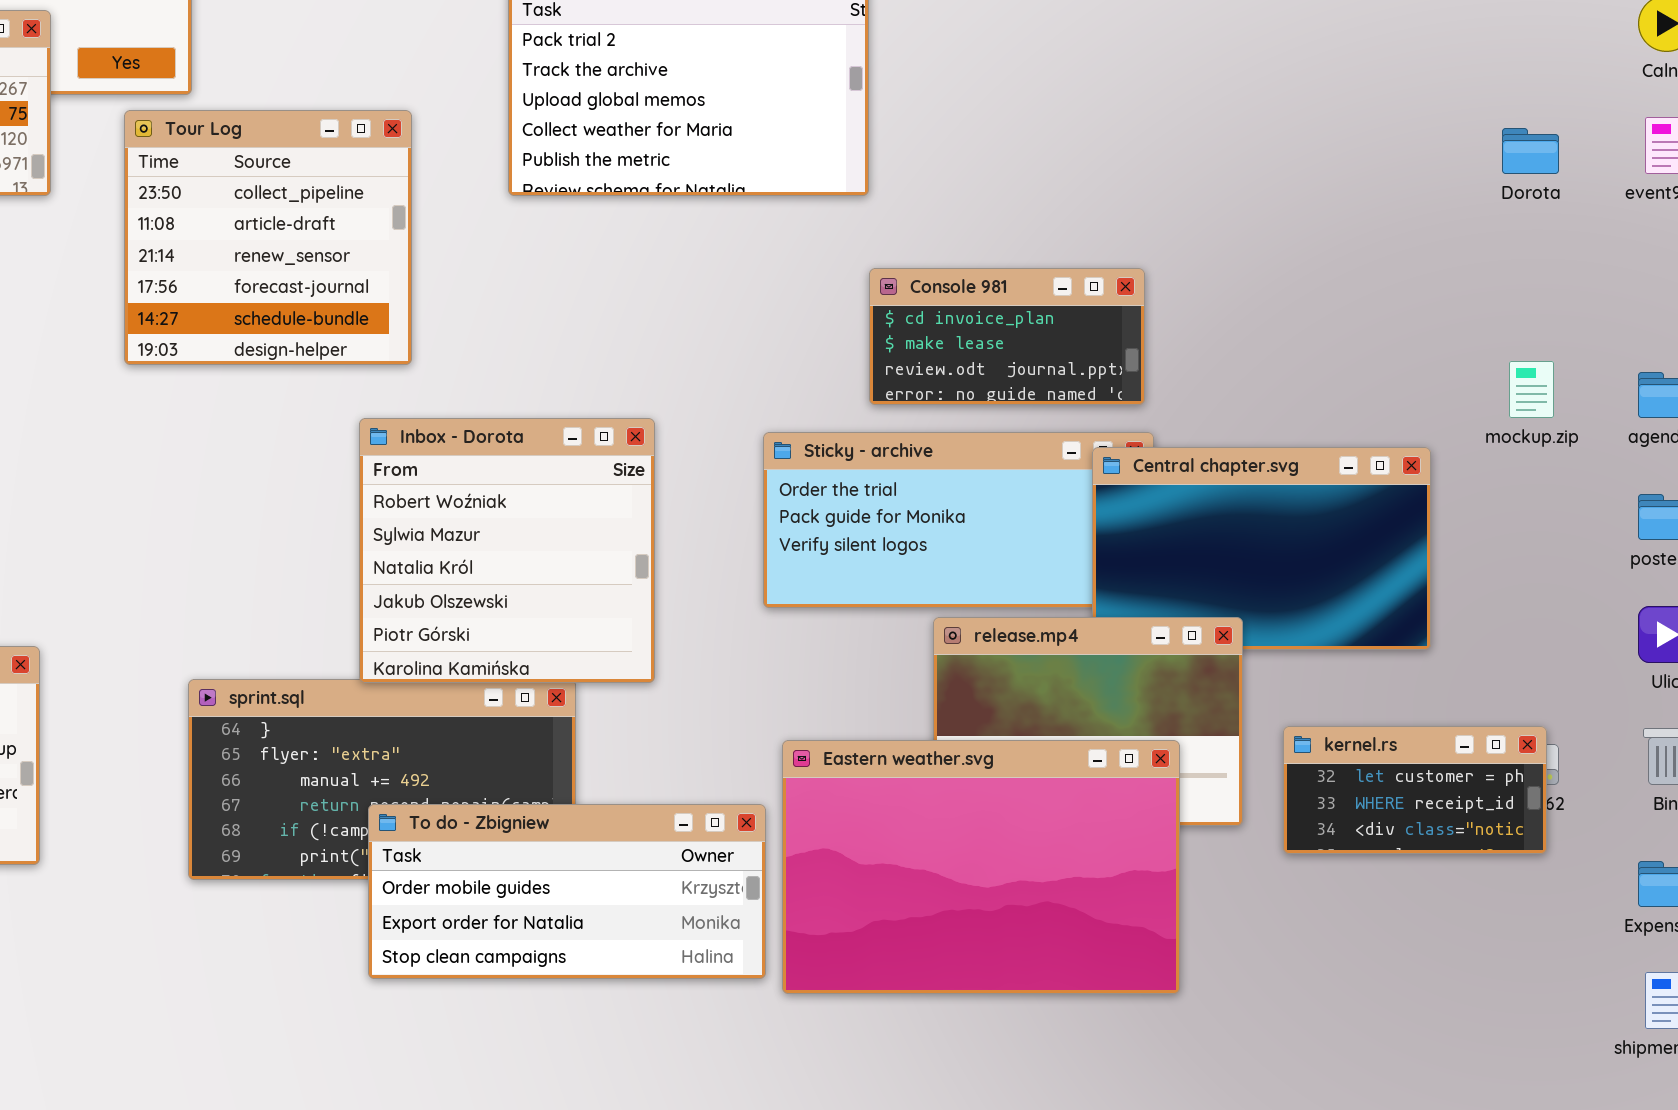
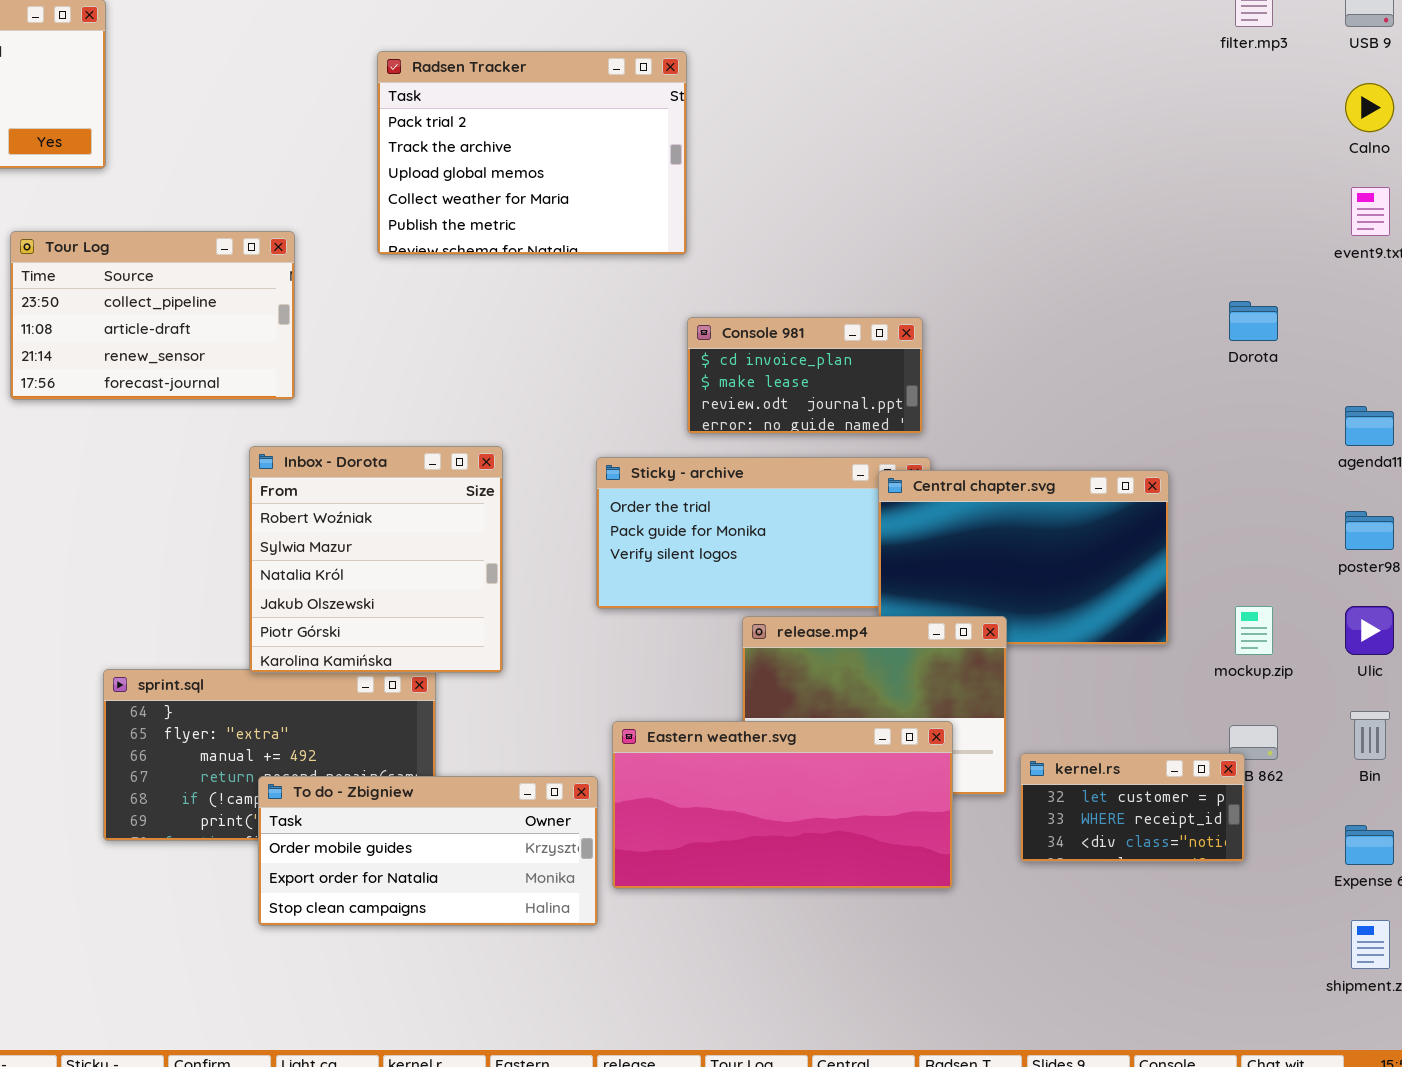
Tour Log: [124,110,412,365] -> [10,231,295,400], resized
Dorota: [1502,128,1559,174] -> [1229,301,1278,341], moved
mockup.zip: [1509,361,1554,418] -> [1235,606,1273,655], moved
kernel.rs: [1283,726,1547,854] -> [1020,753,1245,862], moved
Eastern weather.svg: [782,740,1180,994] -> [612,721,953,889], resized

